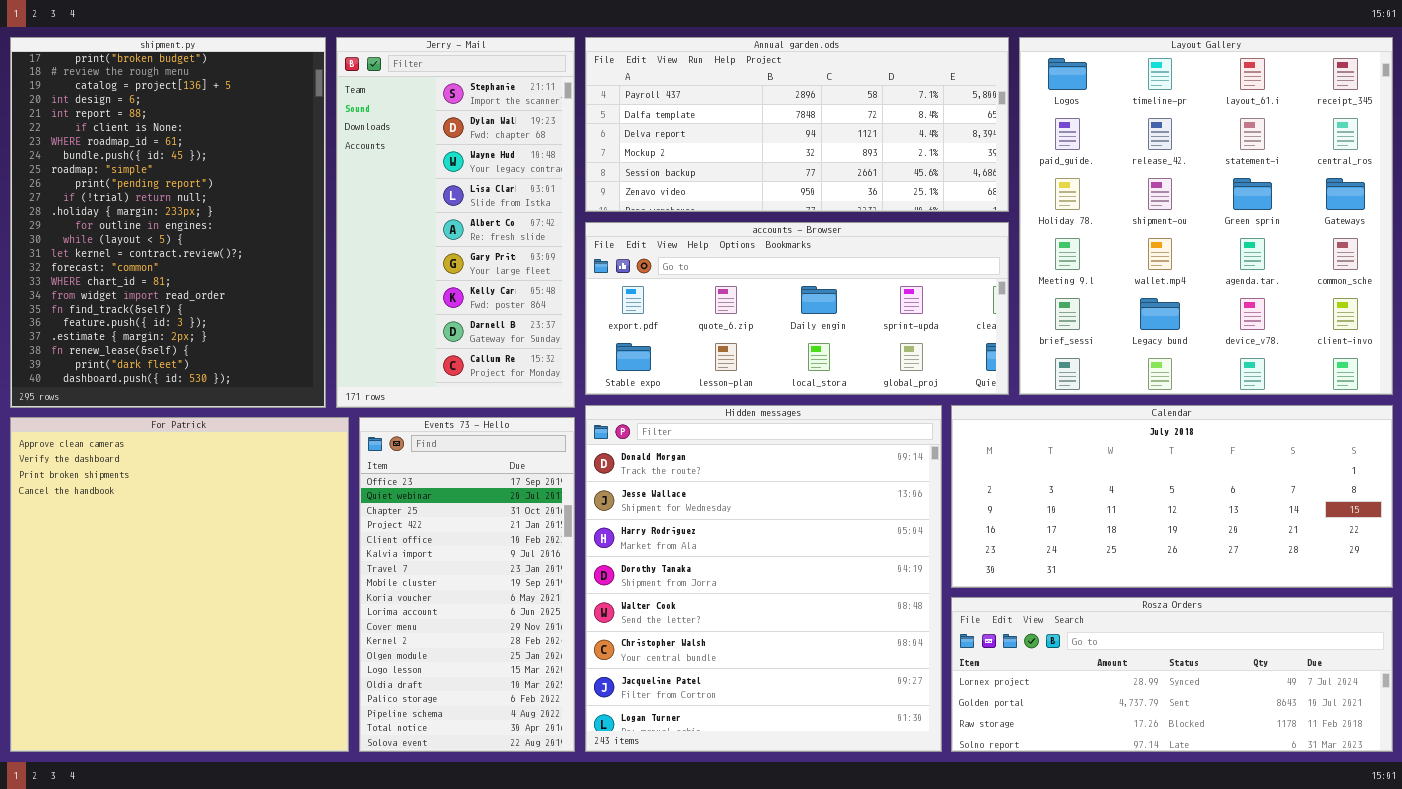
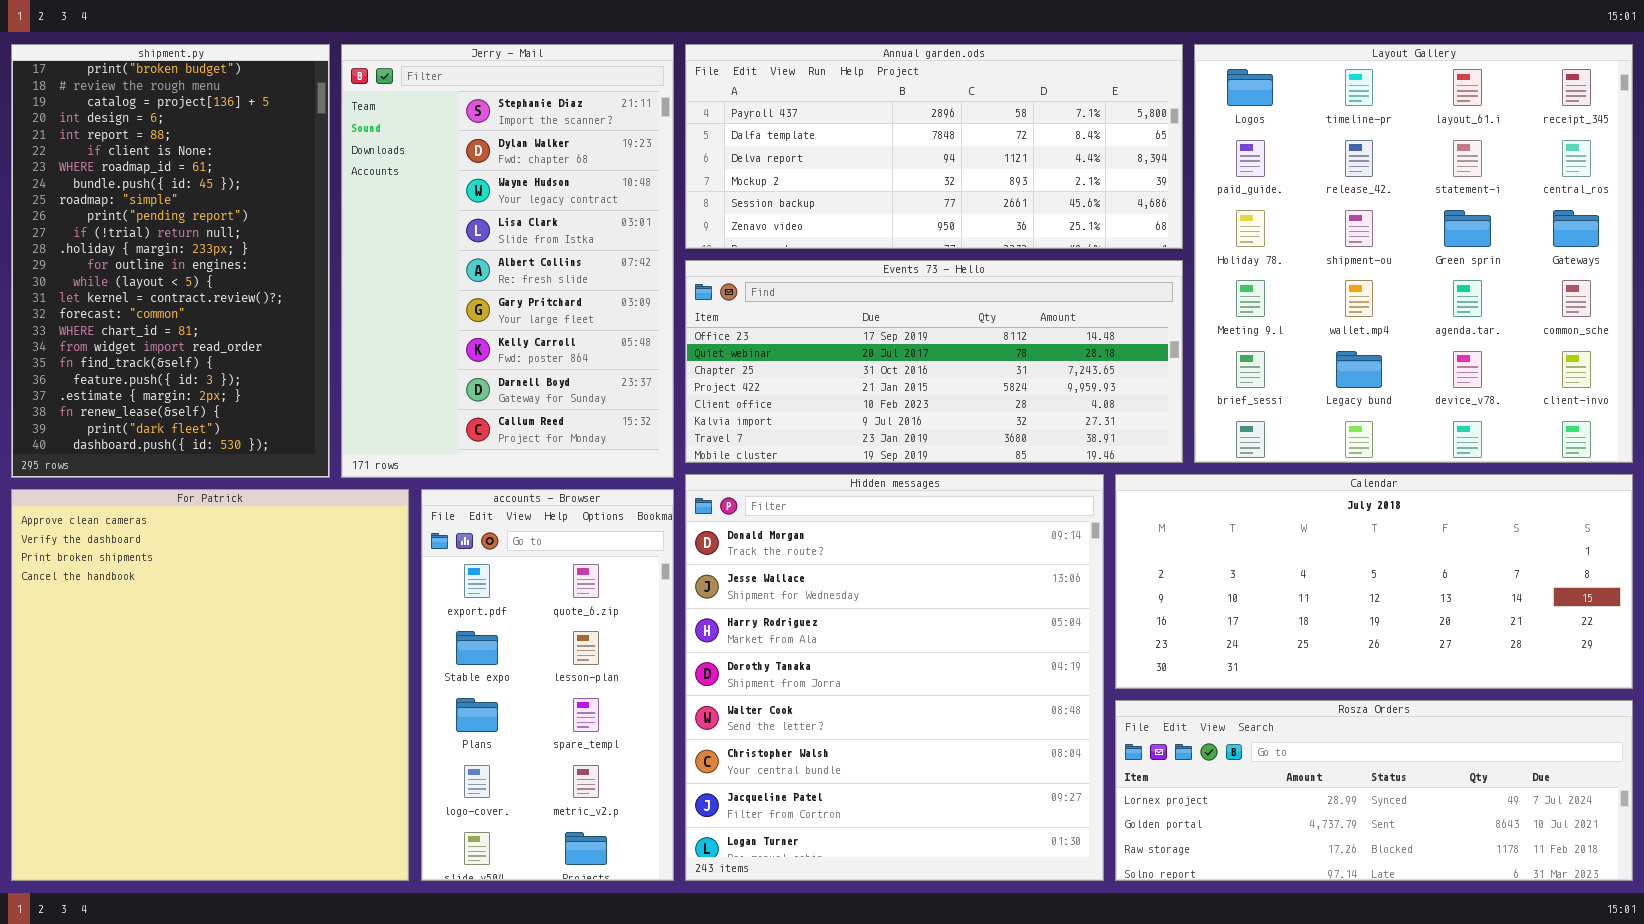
shipment.py: [10,37,326,408] -> [11,44,330,478], resized
Jerry - Mail: [336,37,575,408] -> [341,44,674,478], resized
accounts - Browser: [585,222,1009,395] -> [421,489,674,881], moved, resized
Events 73 - Hello: [359,417,575,752] -> [685,260,1183,463], moved, resized

